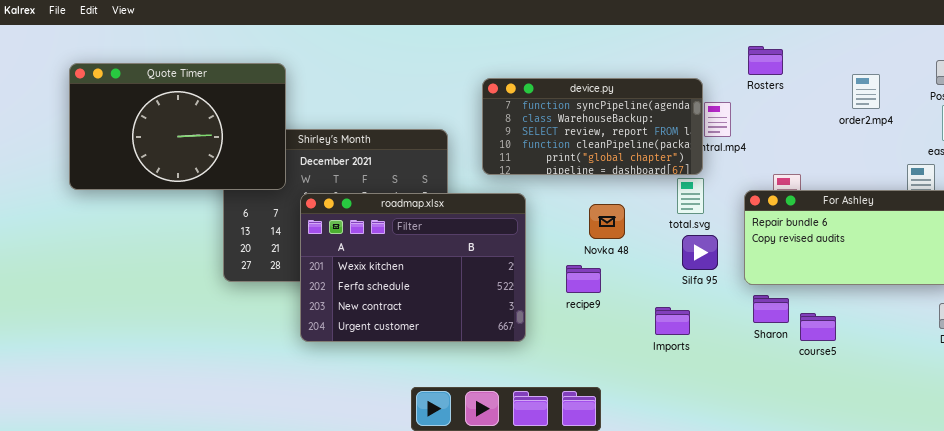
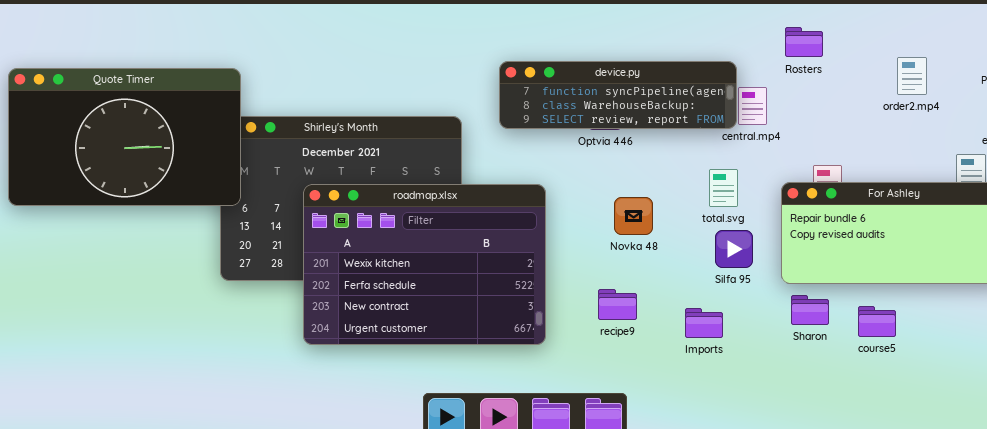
Quote Timer: [69,63,286,190] -> [8,68,241,206], moved
device.py: [482,78,703,175] -> [499,61,737,129], resized
recipe9: [566,265,601,293] -> [598,289,637,320], moved
course5: [800,313,836,341] -> [858,306,896,337], moved

